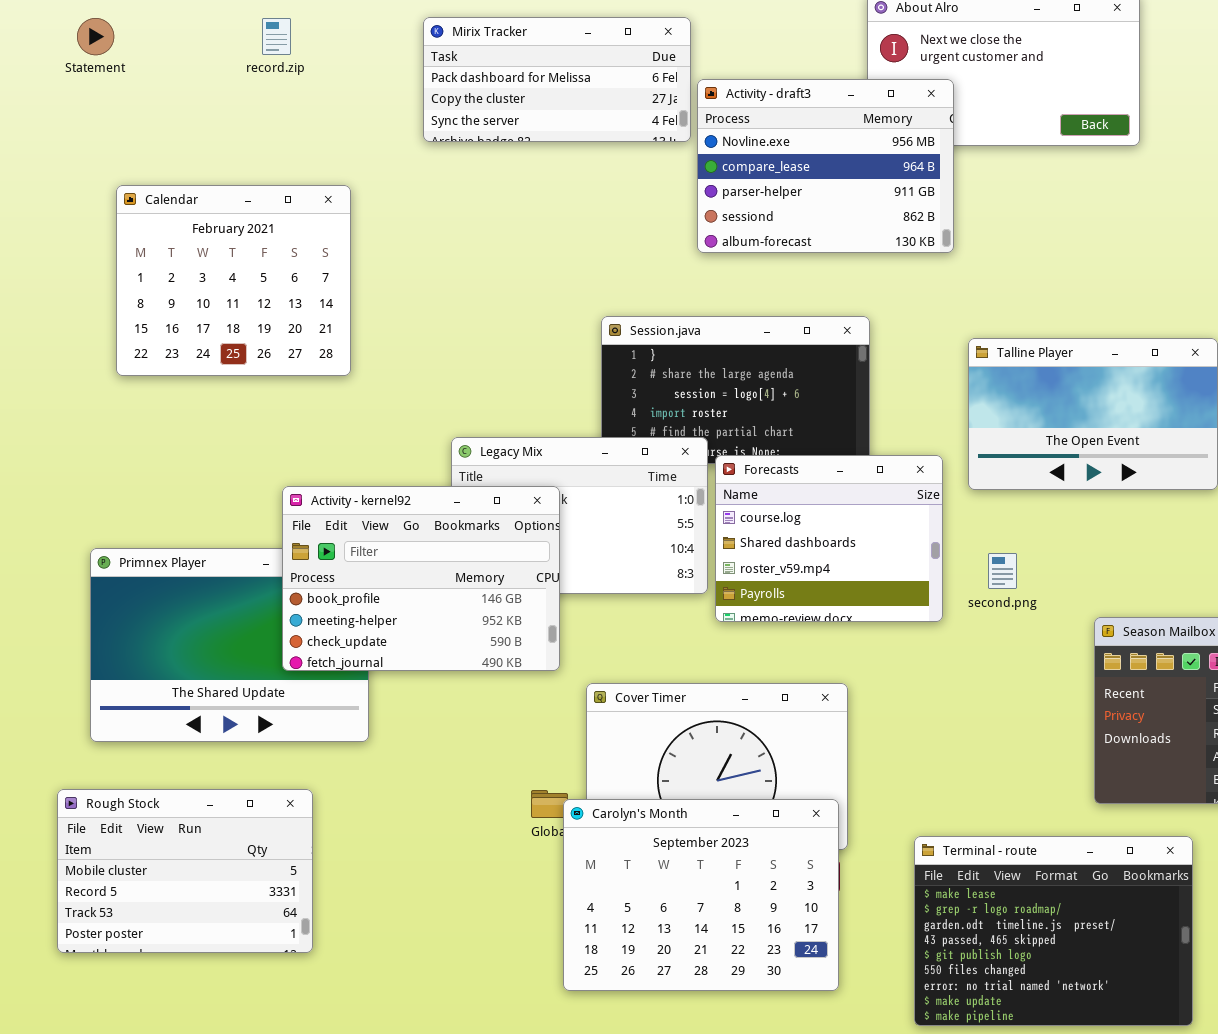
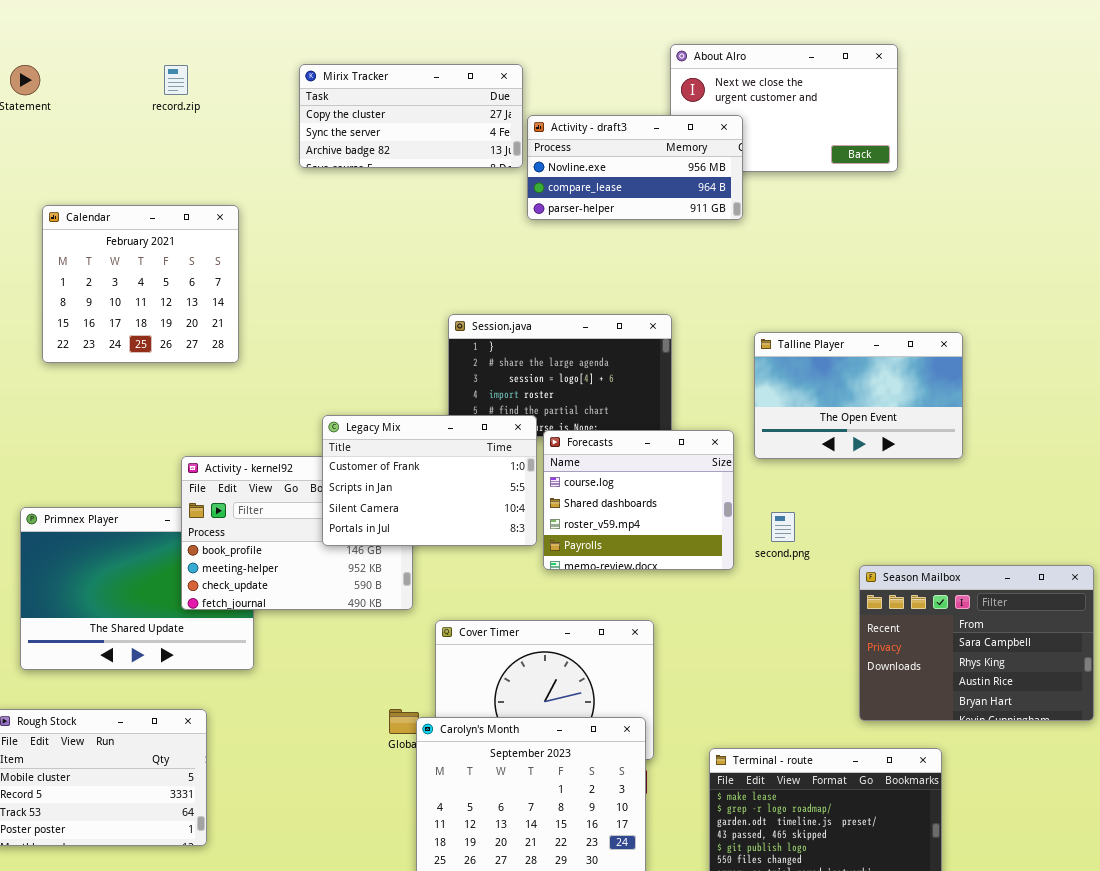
Mirix Tracker: [423,17,691,142] -> [299,64,523,168], scrolled down 1 row
Activity - draft3: [697,79,954,253] -> [527,115,743,220], resized
Legacy Mix: [451,437,708,594] -> [322,415,537,546], raised

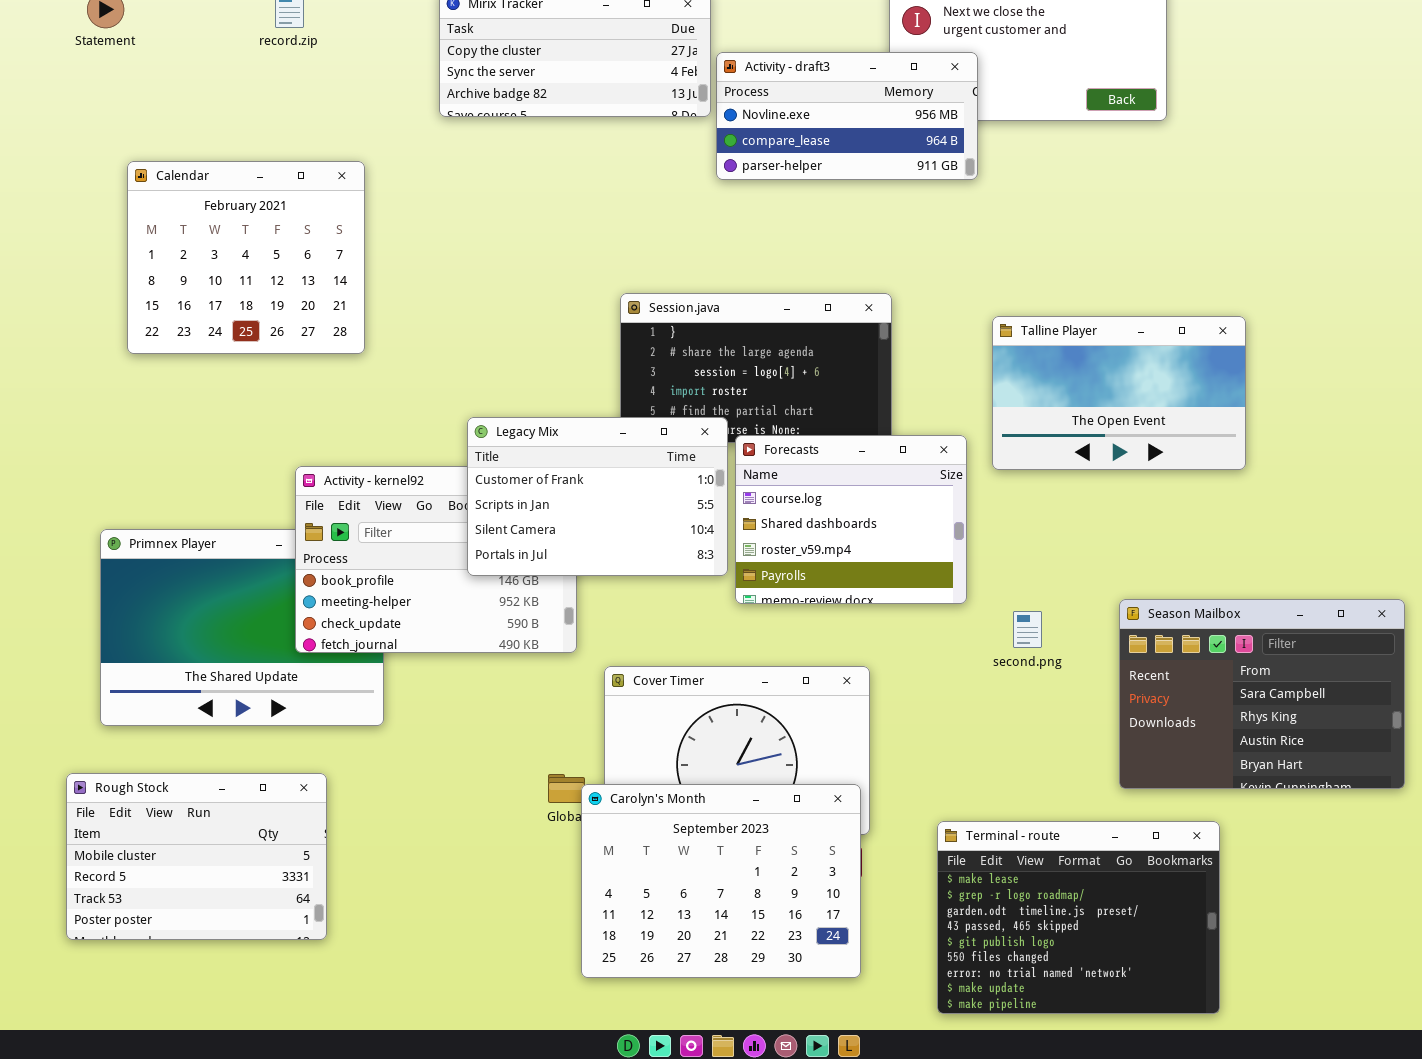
second.png: [771,512,795,542] -> [1013,611,1042,648], moved

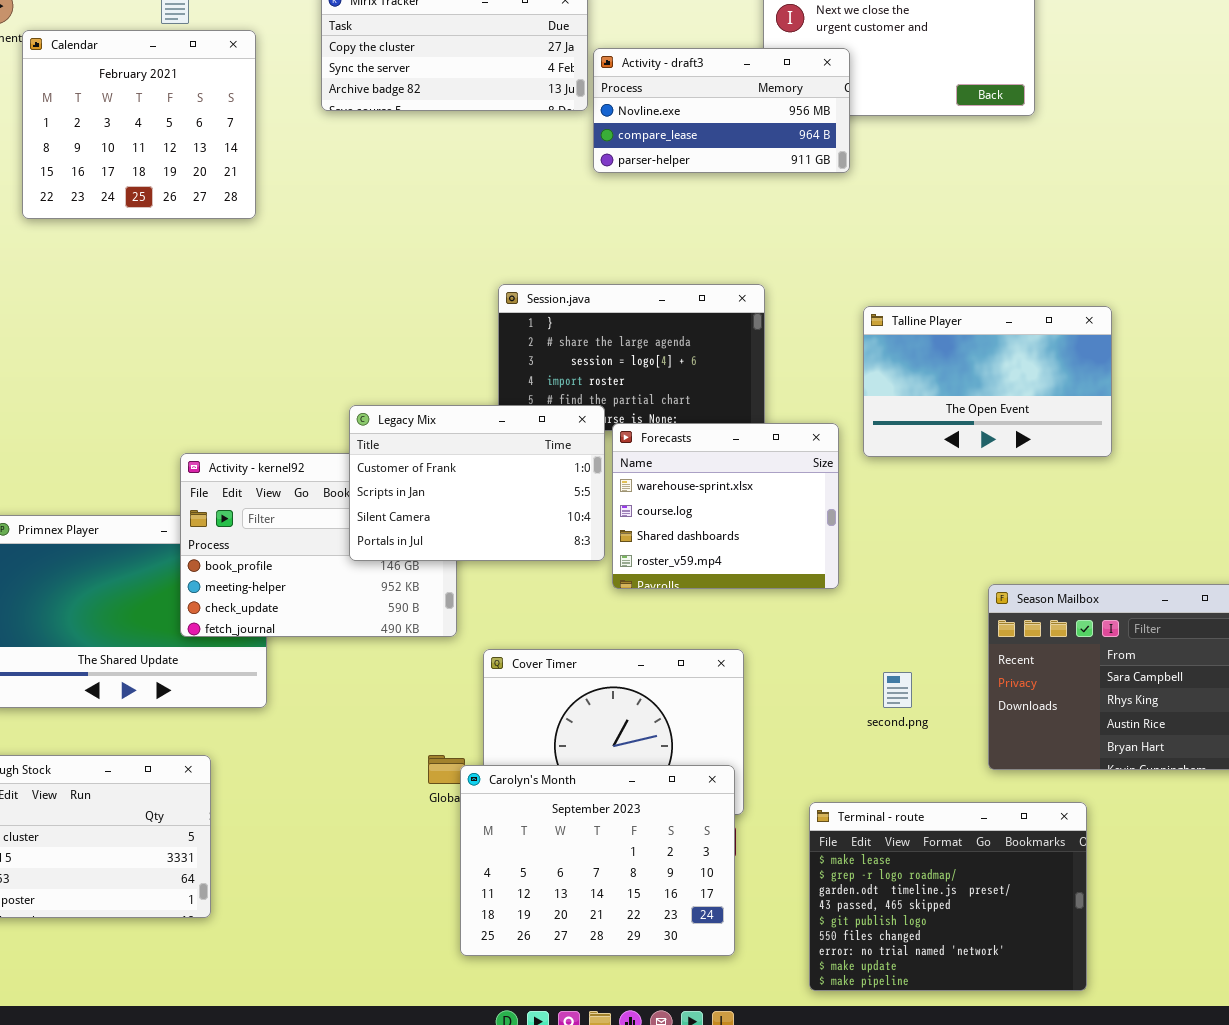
Calendar: [127,161,365,354] -> [22,30,256,219], moved
Forecasts: [735,435,967,604] -> [612,423,839,589], scrolled up 1 row
second.png: [1013,611,1042,648] -> [883,672,912,708], moved

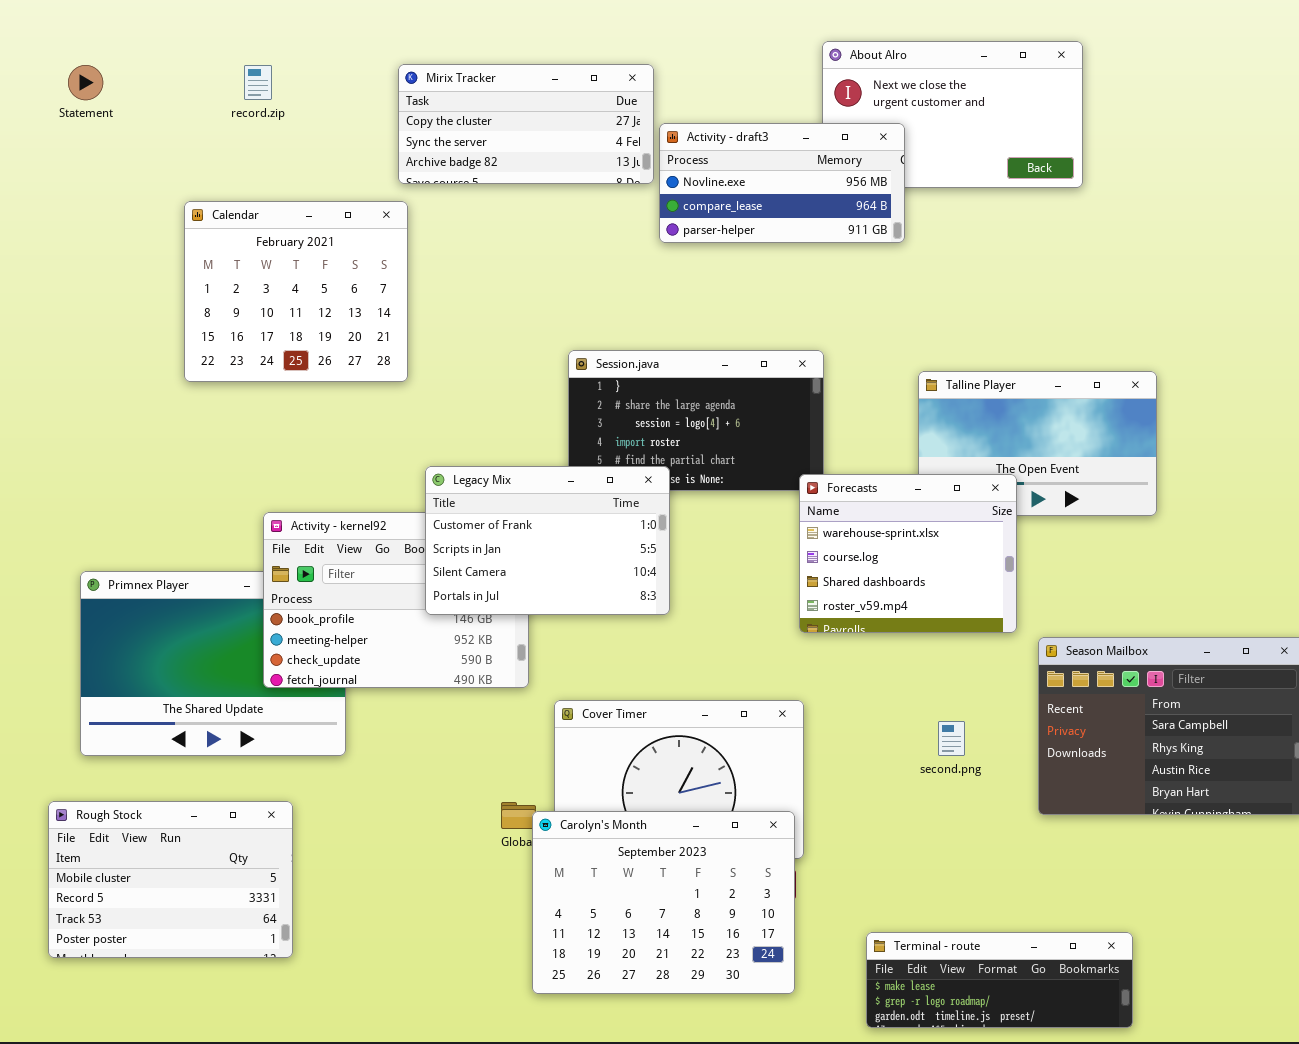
Calendar: [22,30,256,219] -> [184,201,408,382], moved
Forecasts: [612,423,839,589] -> [799,474,1017,633], moved
Terminal - route: [809,802,1087,991] -> [866,932,1133,1028], resized

